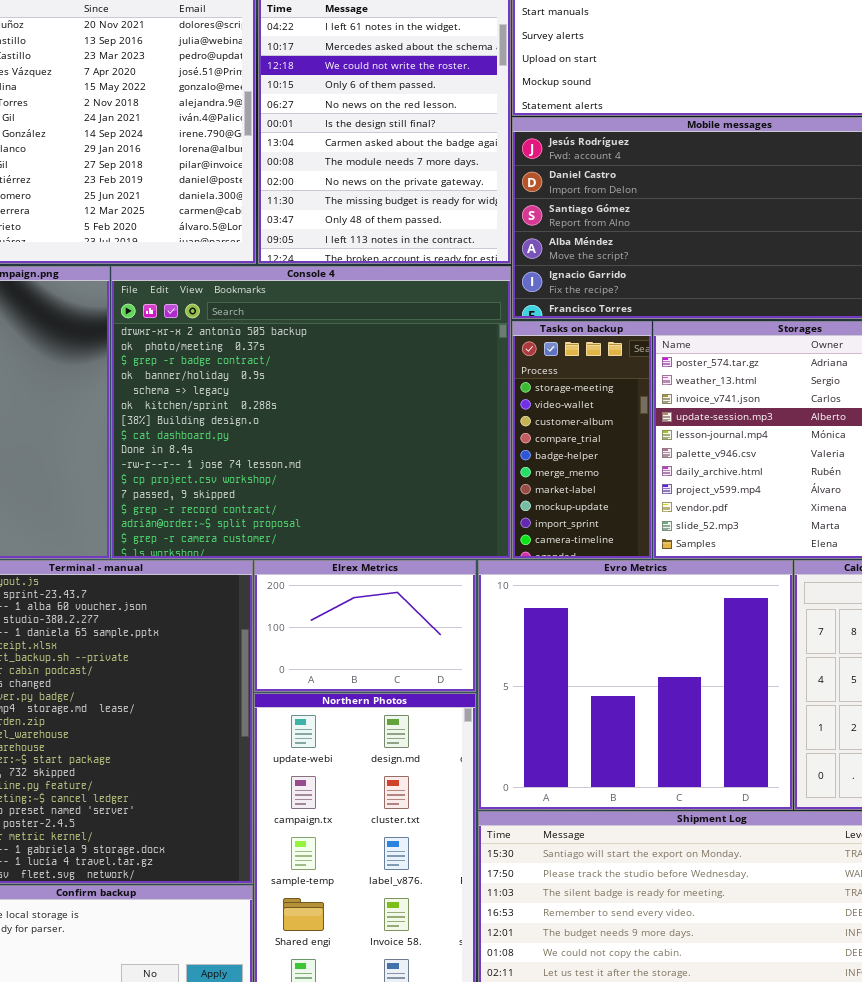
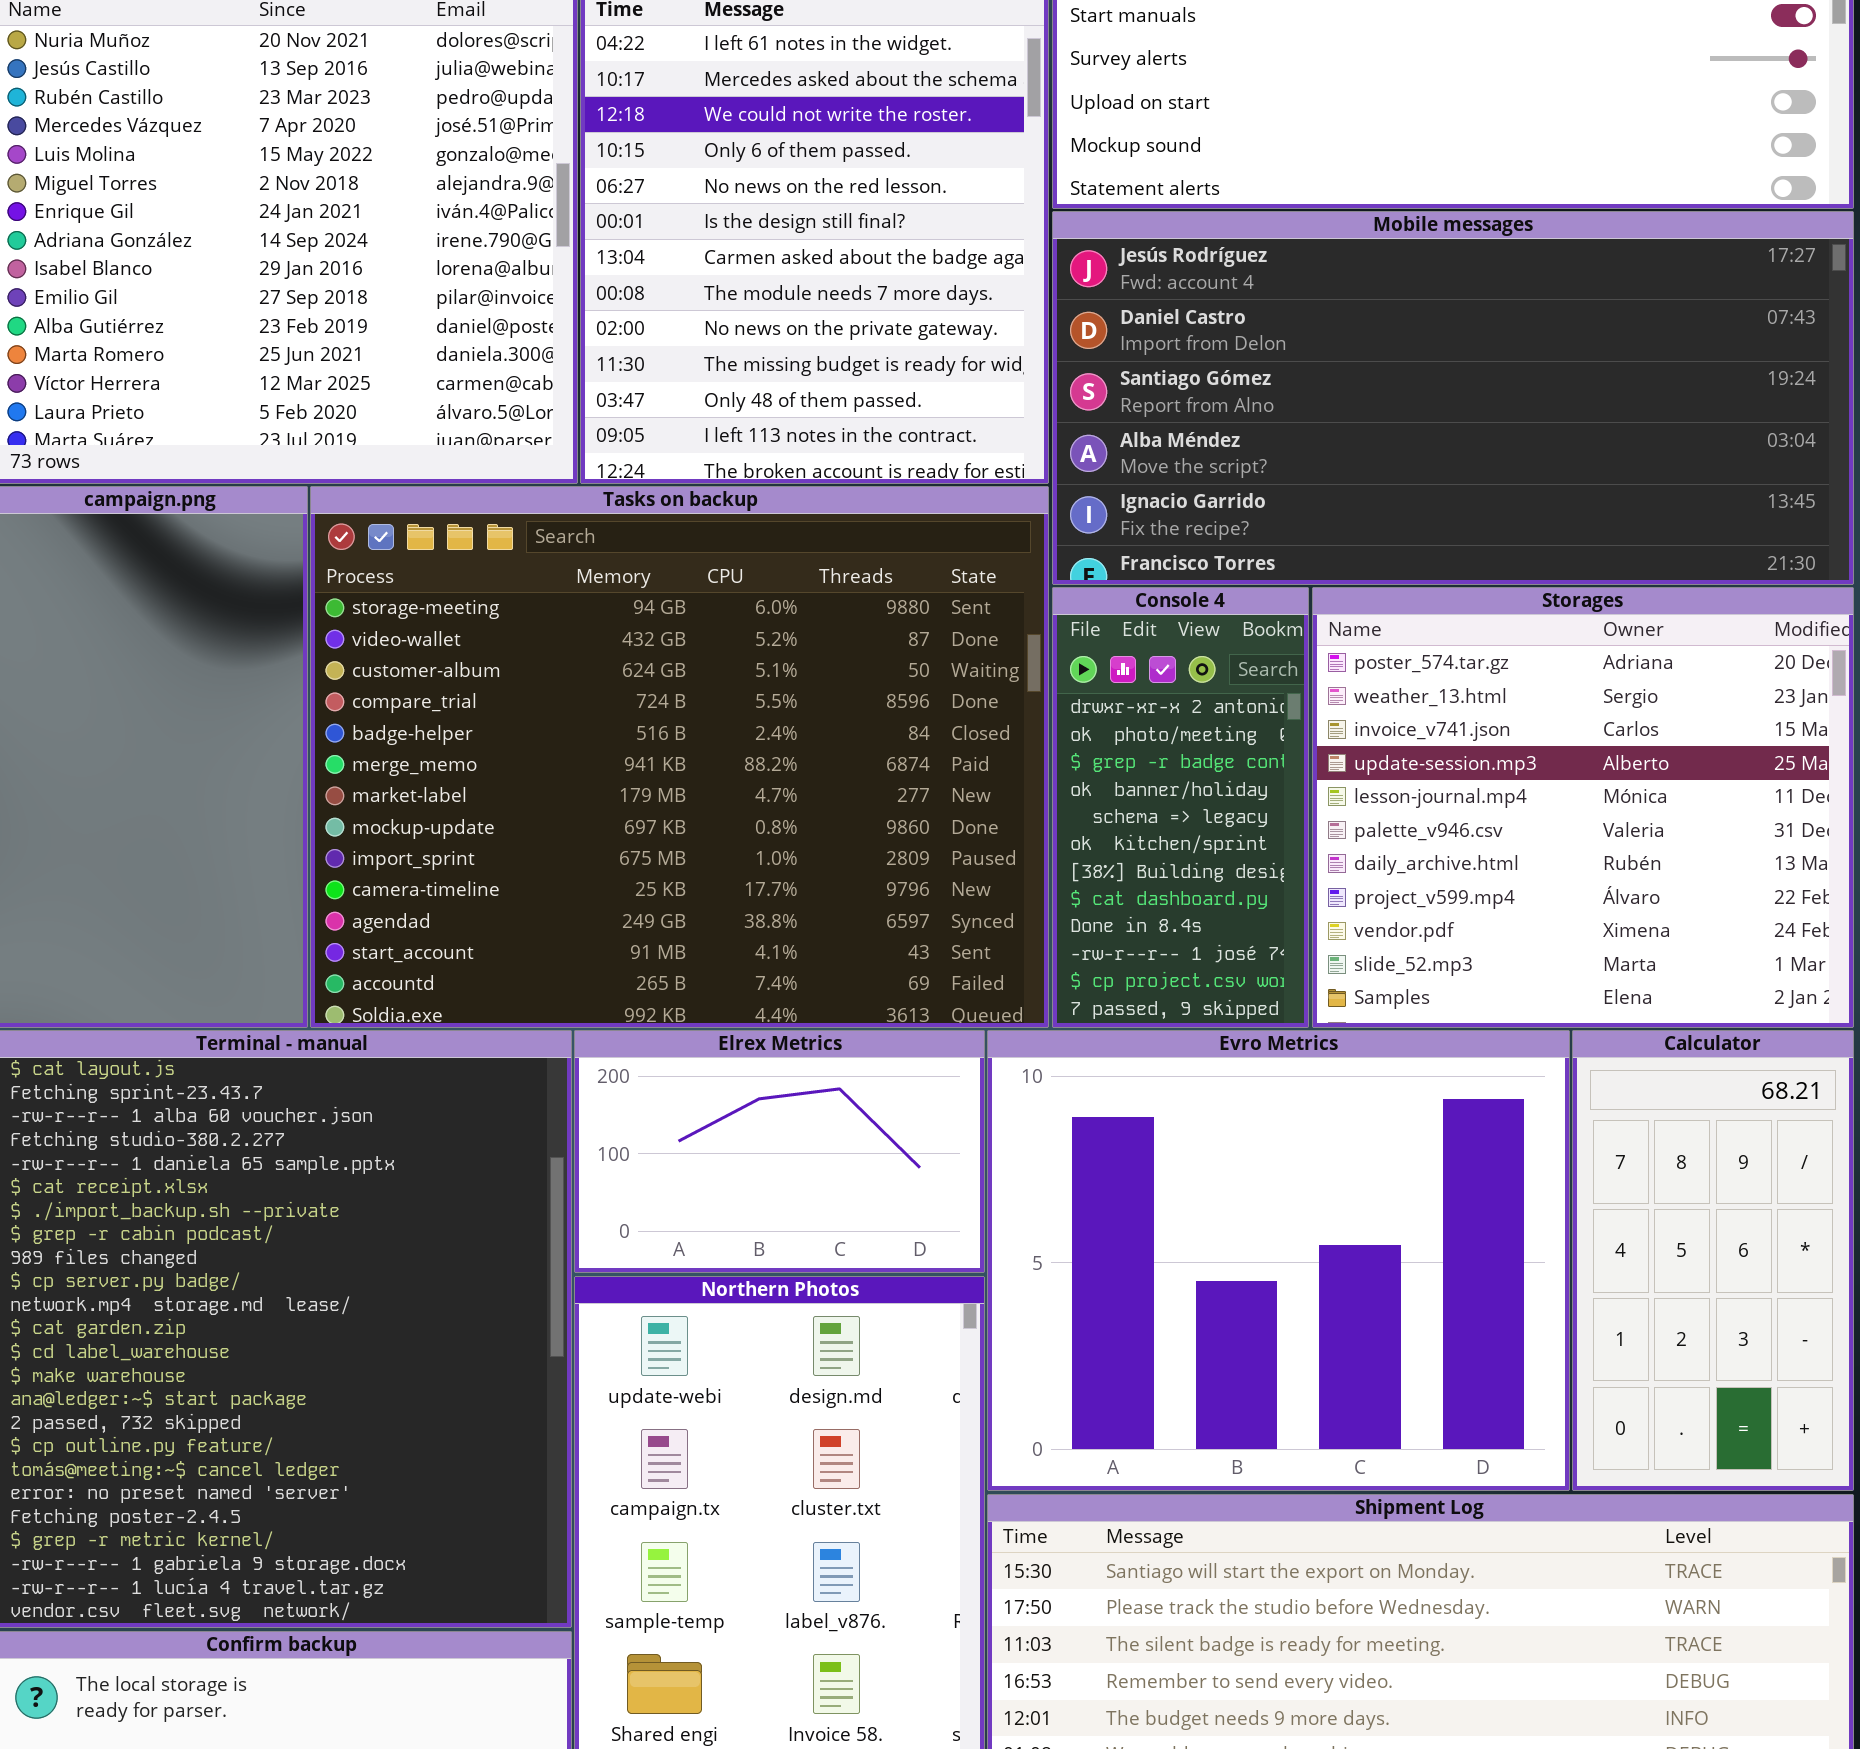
Console 4: [111,266,511,559] -> [1052,587,1309,1028], moved, resized
Tasks on backup: [512,321,652,559] -> [310,486,1049,1028], moved, resized

